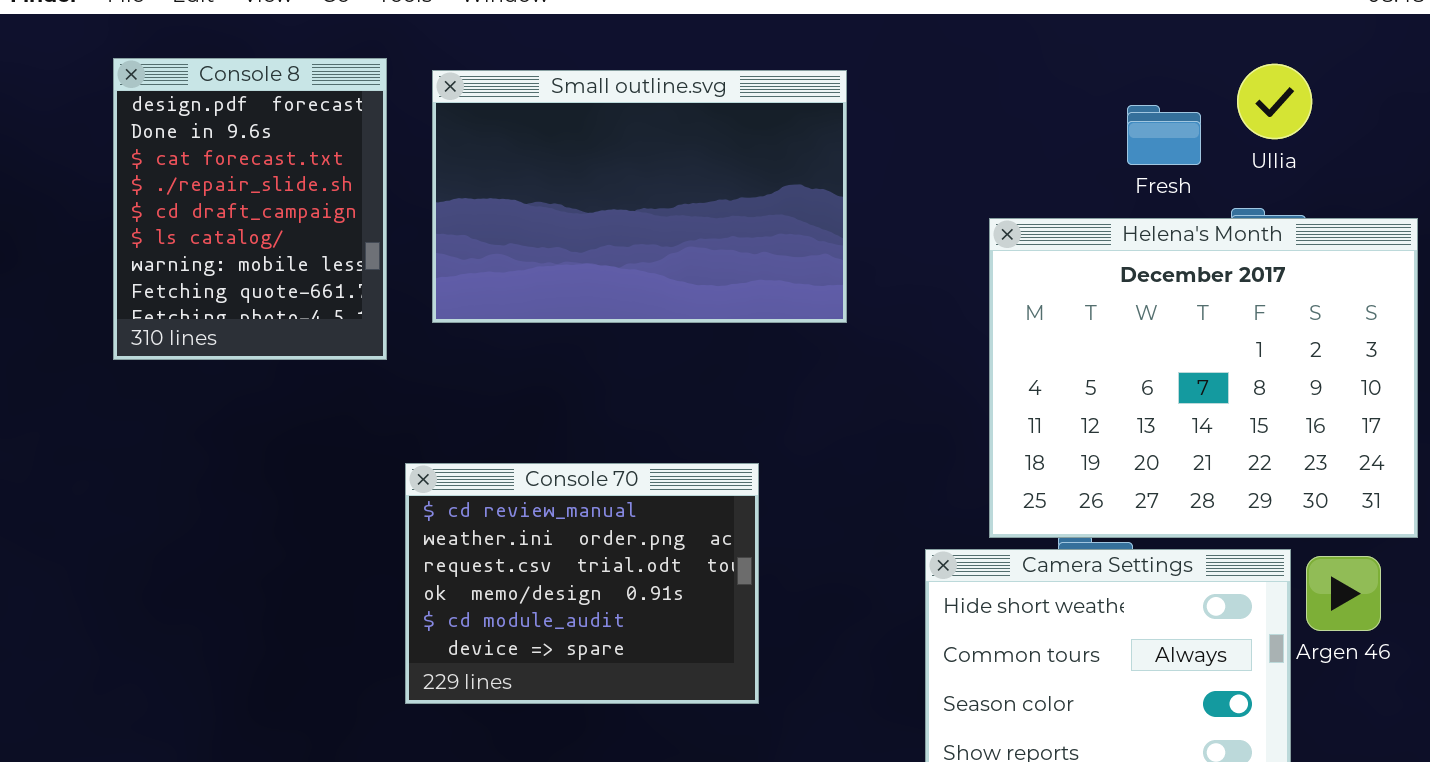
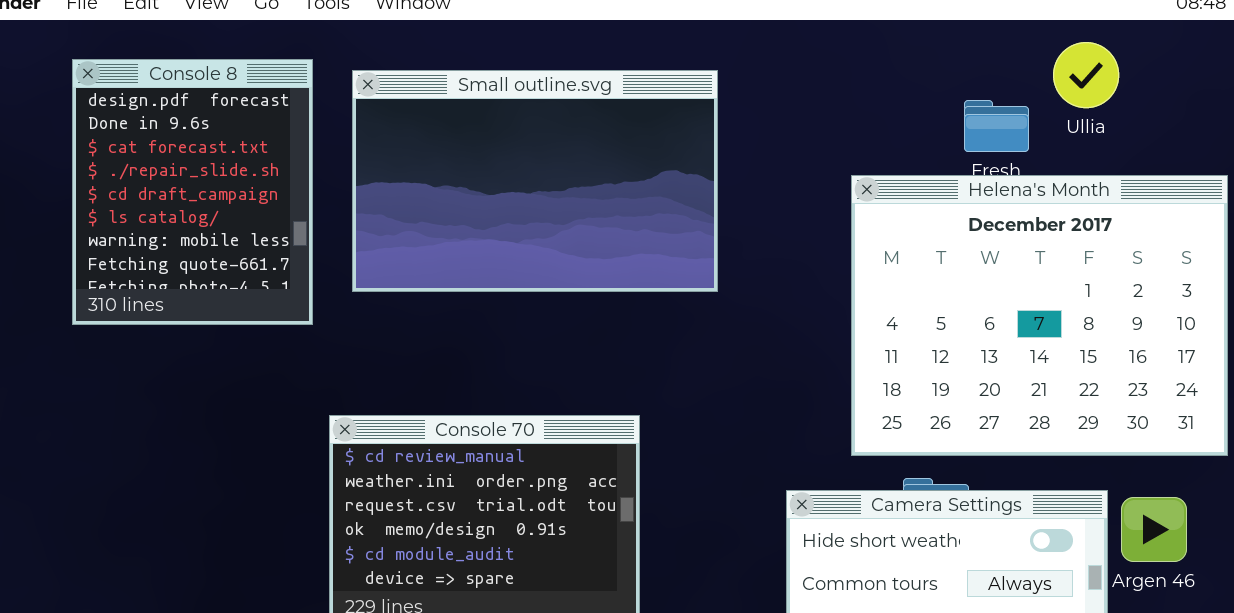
Ullia: [1237,64,1312,139] -> [1053,42,1119,108], moved
Helena's Month: [989,218,1418,538] -> [851,175,1228,456], moved

